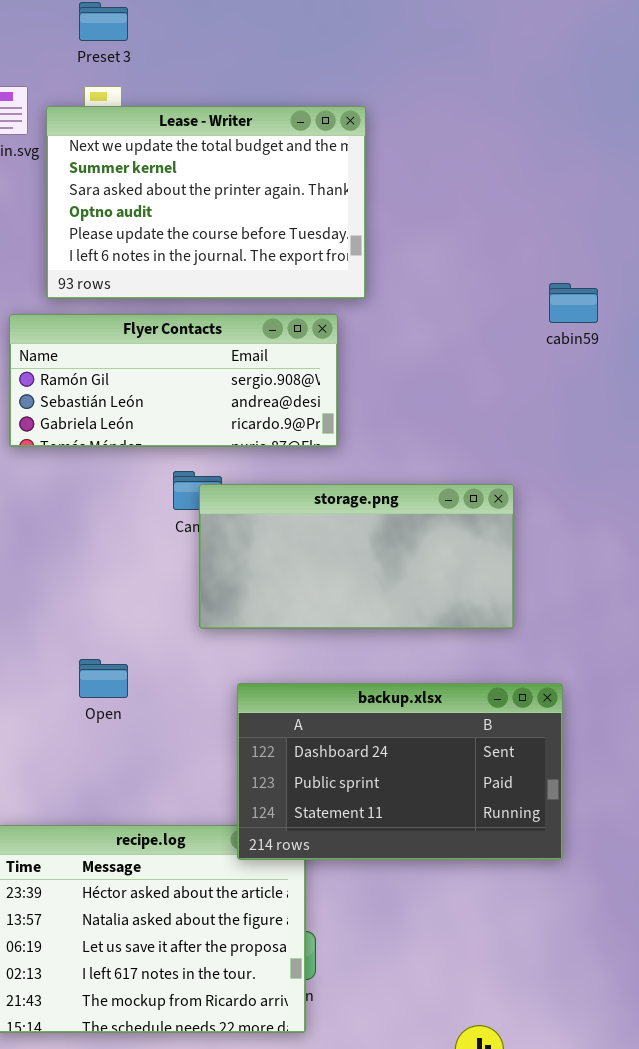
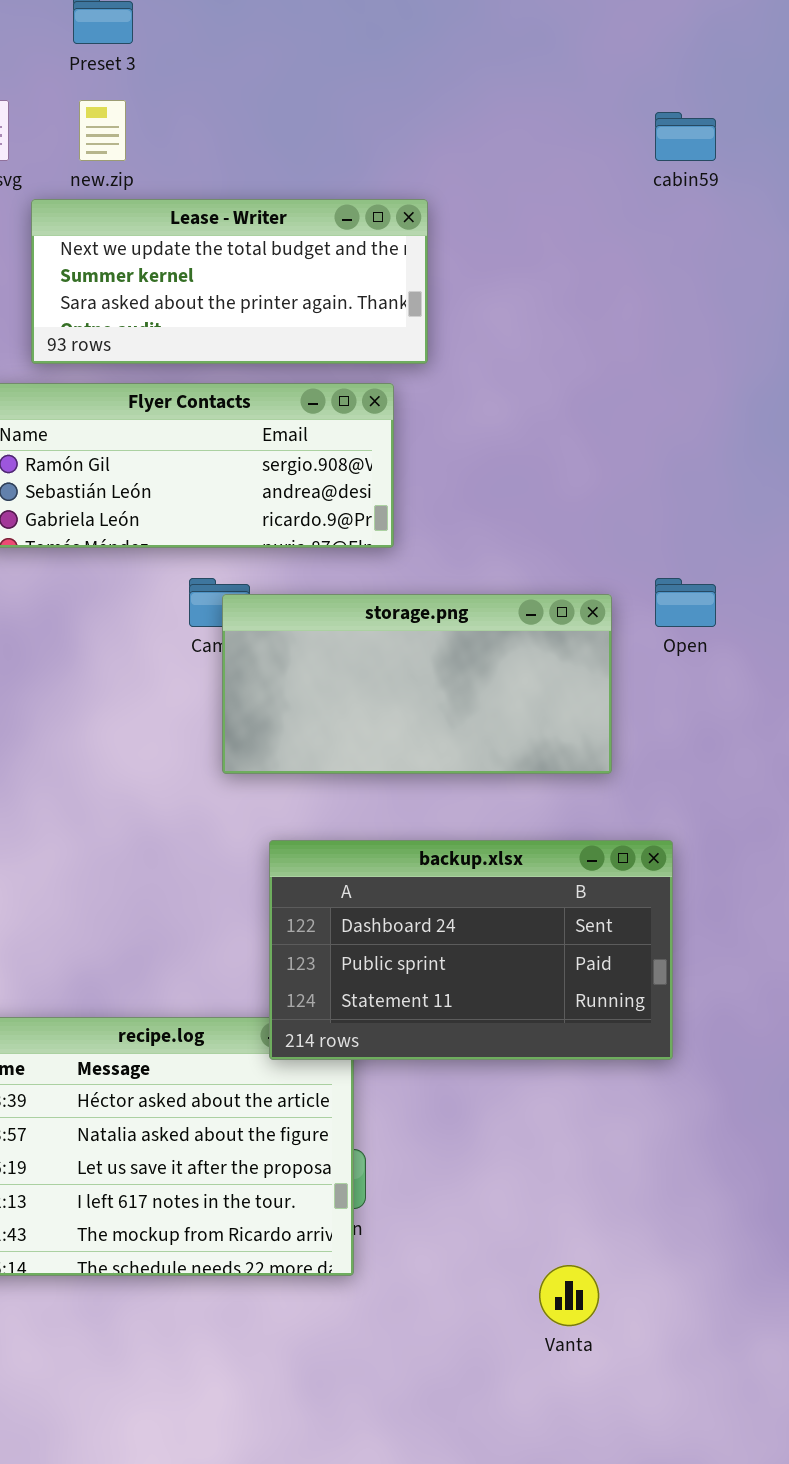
Lease - Writer: [46,106,366,299] -> [31,199,428,364], resized
cabin59: [549,283,598,323] -> [655,112,716,161], moved
Open: [79,659,128,698] -> [655,578,716,627], moved

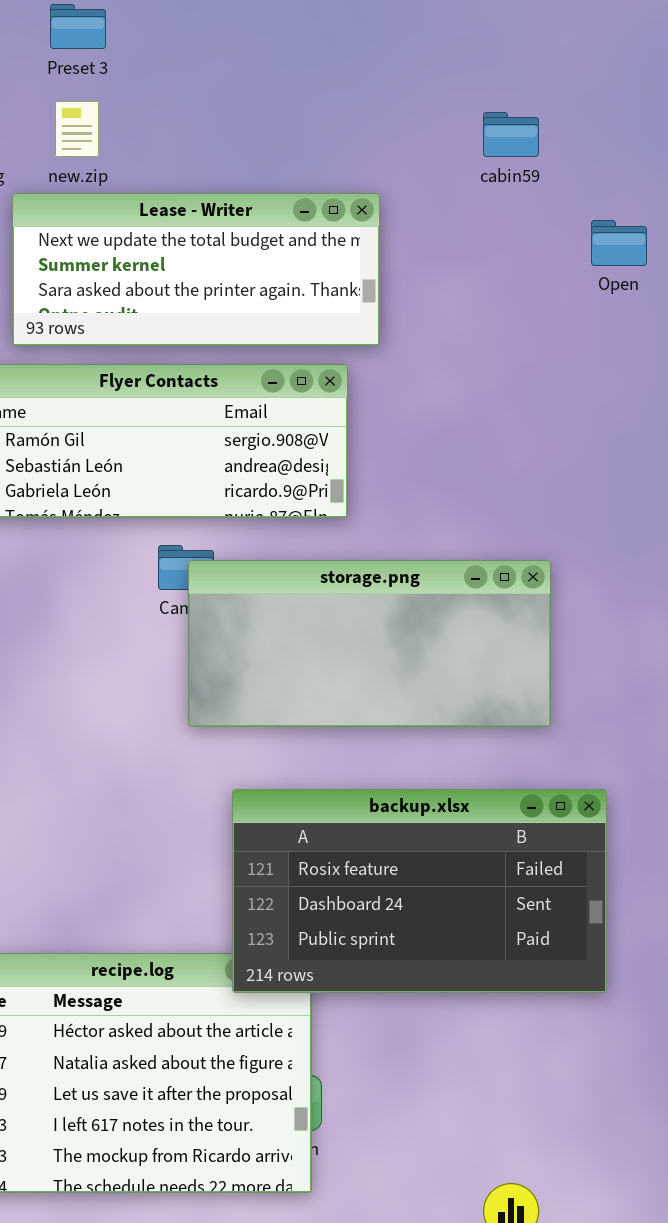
cabin59: [655,112,716,161] -> [483,112,539,157], moved
Open: [655,578,716,627] -> [591,220,647,266], moved
backup.xlsx: [269,840,673,1060] -> [232,789,607,993], scrolled up 1 row

